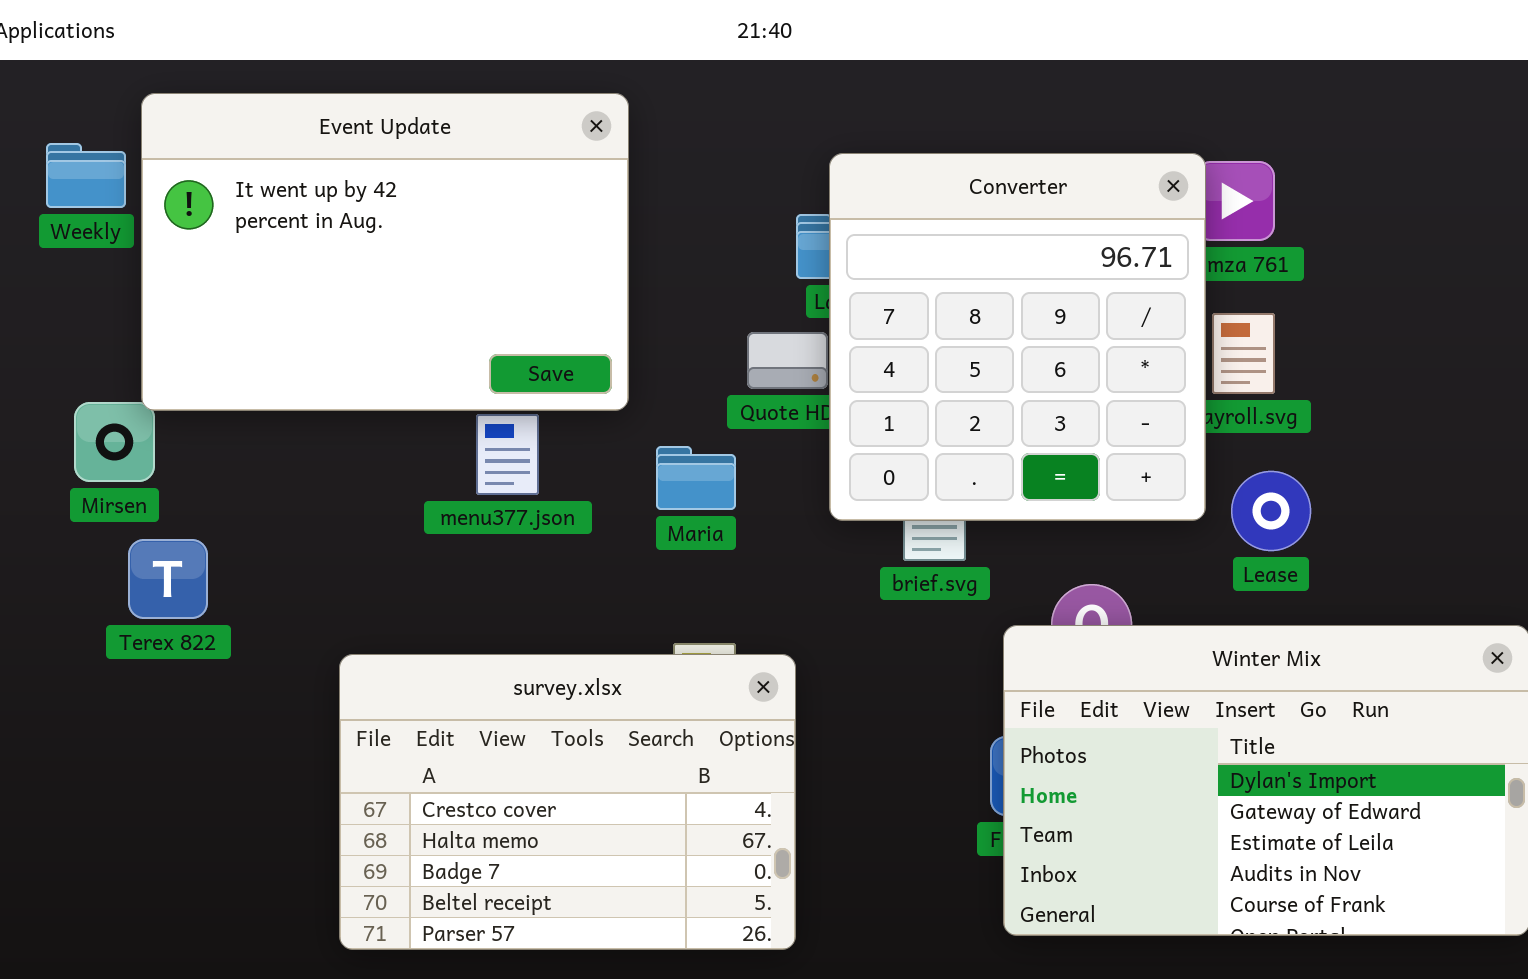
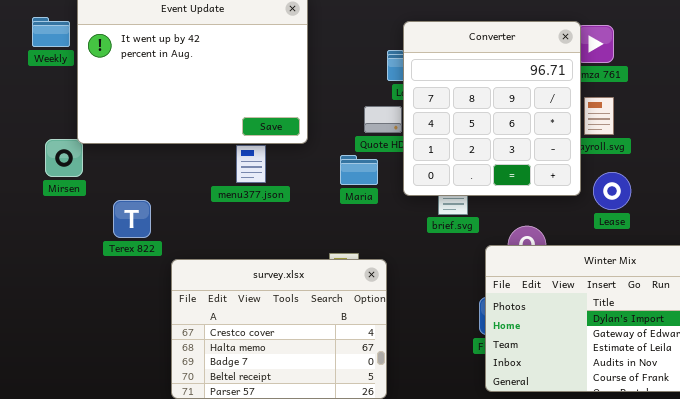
Maria: [656,446,736,510] -> [340,155,378,185], moved
Terex 822: [128,539,208,619] -> [113,200,151,238], moved

